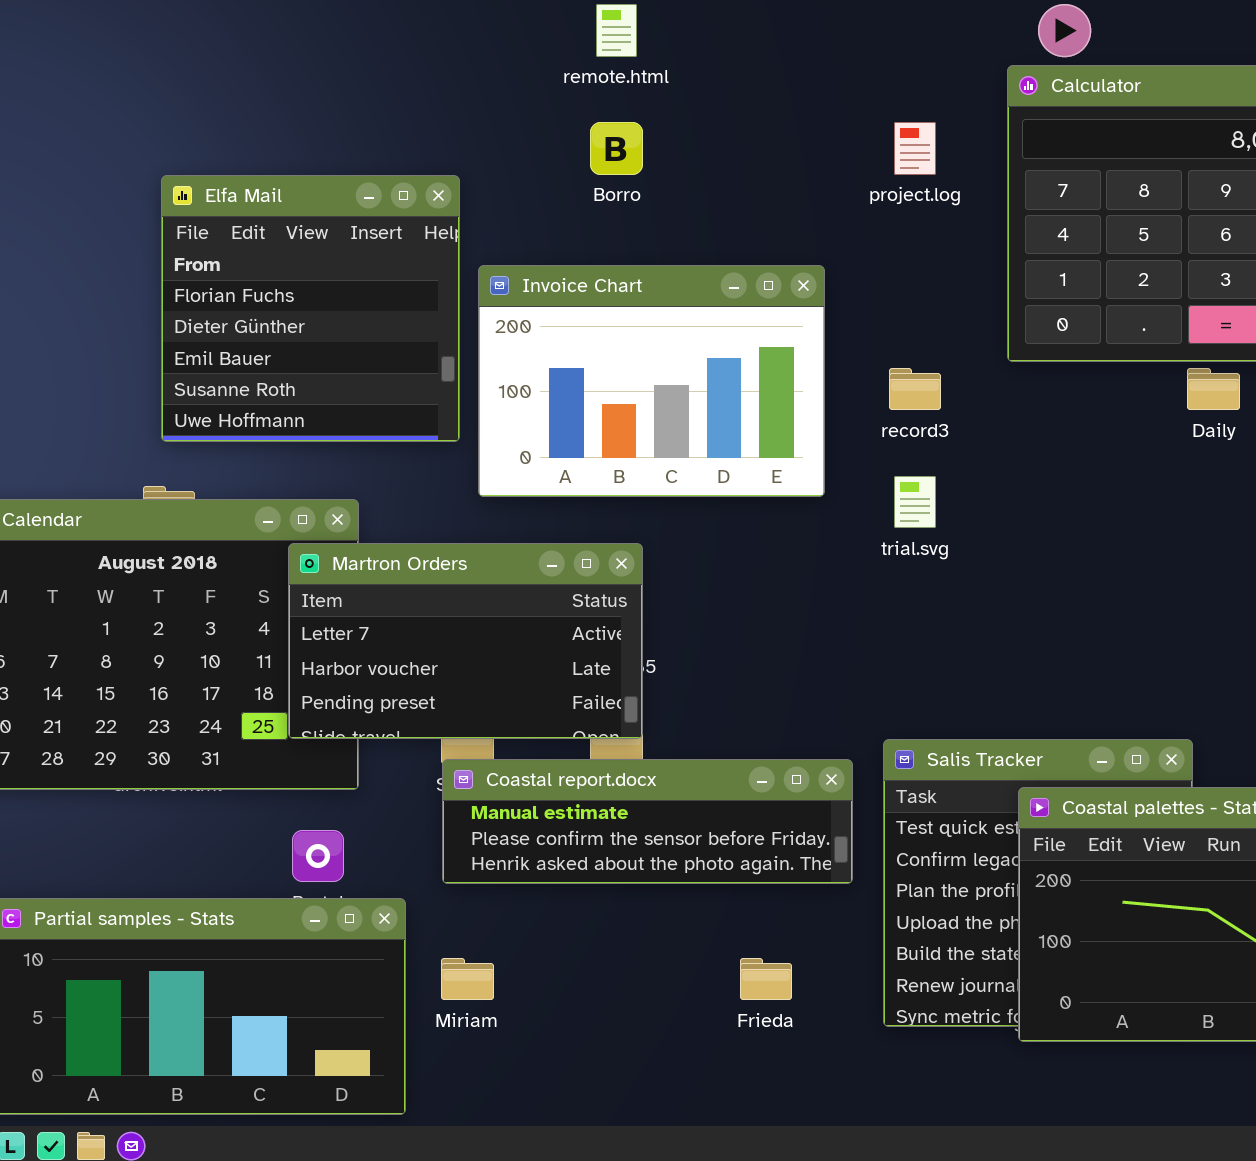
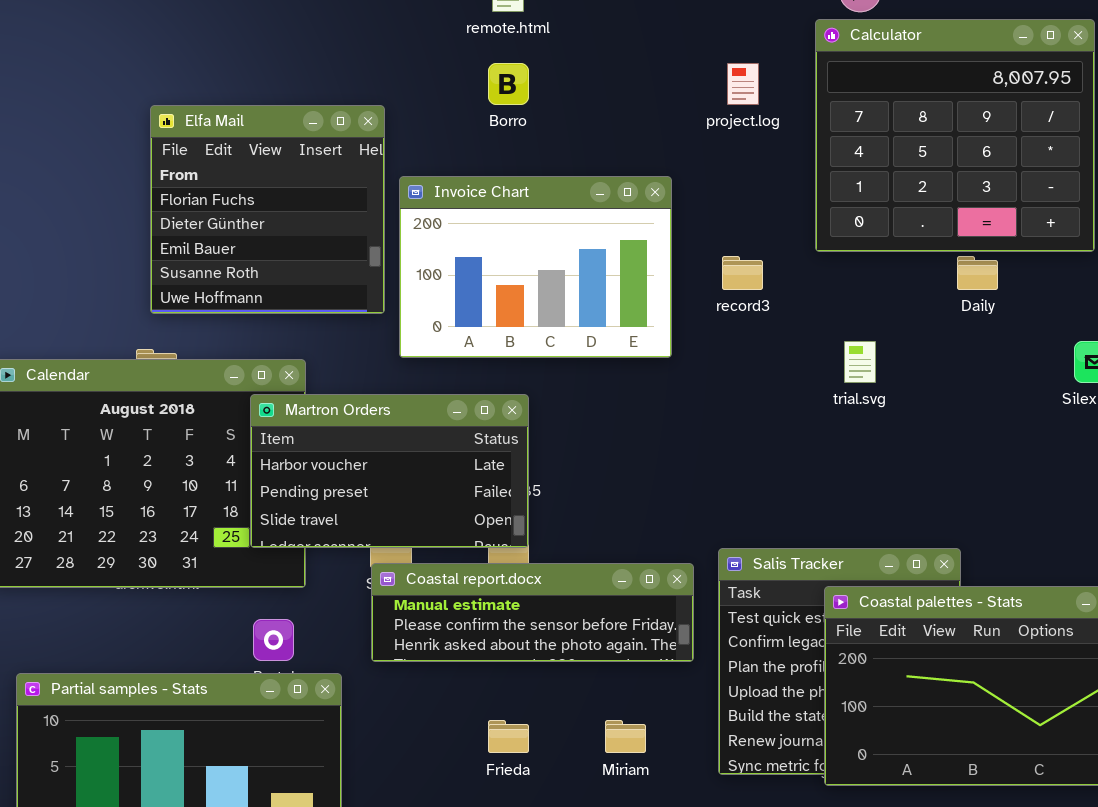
trial.svg: [894,476,936,528] -> [844,341,876,383], moved
Martron Orders: [288,543,643,739] -> [250,394,529,548], scrolled down 1 row
Miriam: [441,958,494,1000] -> [605,720,646,753], moved
Frieda: [740,958,792,1000] -> [488,720,529,753], moved

